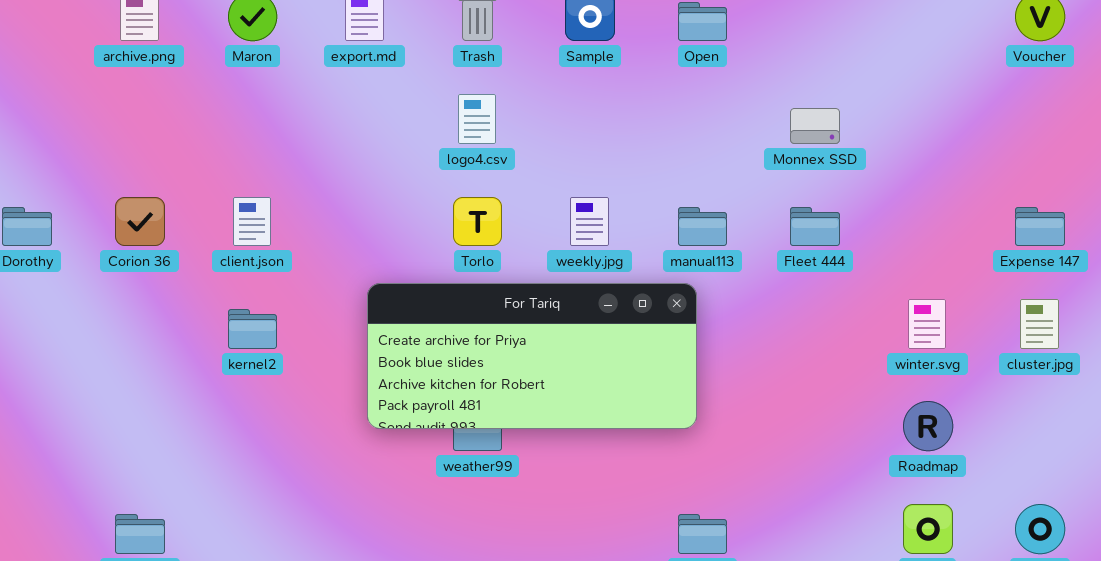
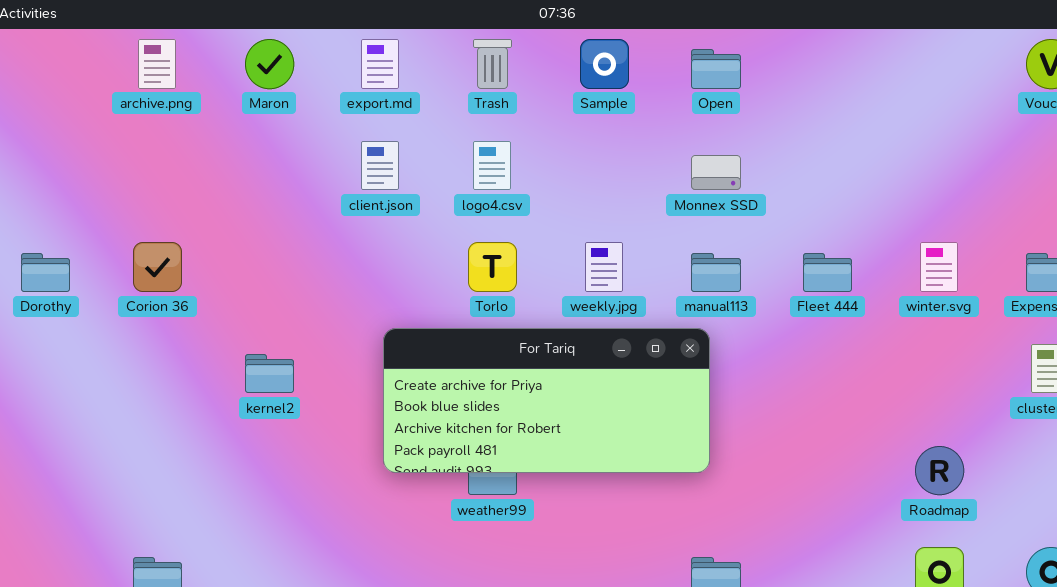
Monnex SSD: [790,108,840,144] -> [691,155,741,190], moved
client.json: [233,197,271,246] -> [361,141,399,190], moved
winter.svg: [908,299,946,349] -> [920,242,958,292], moved

